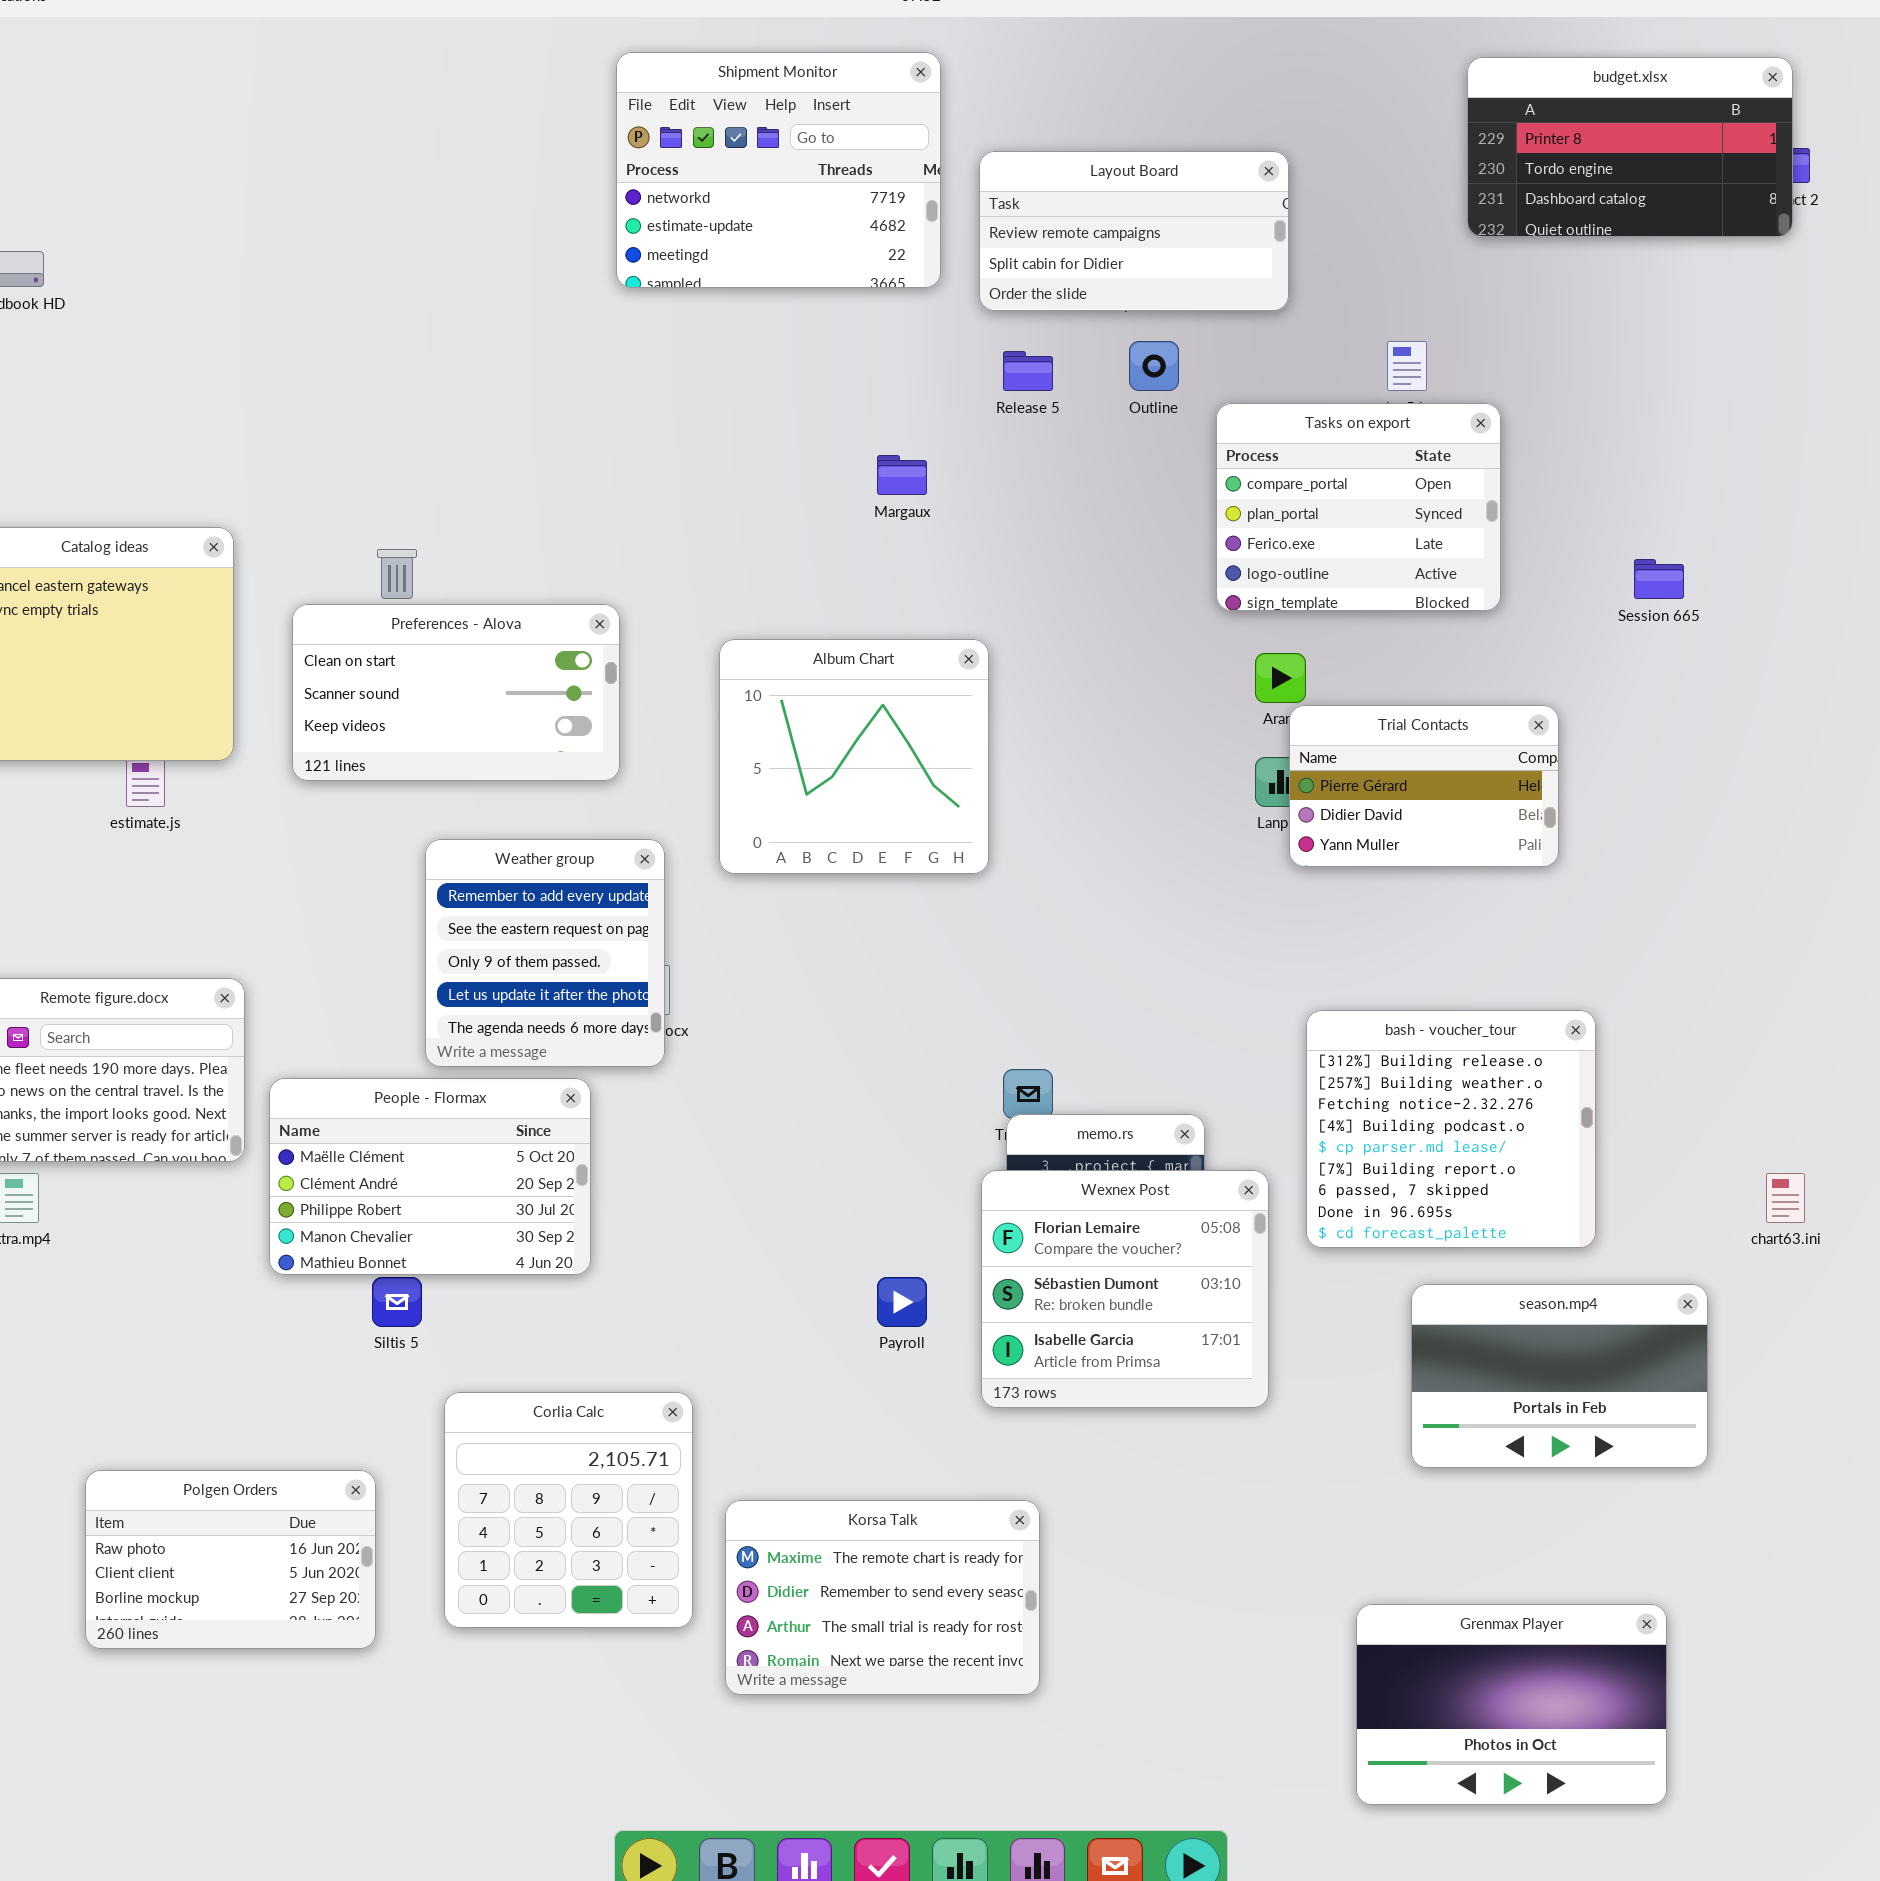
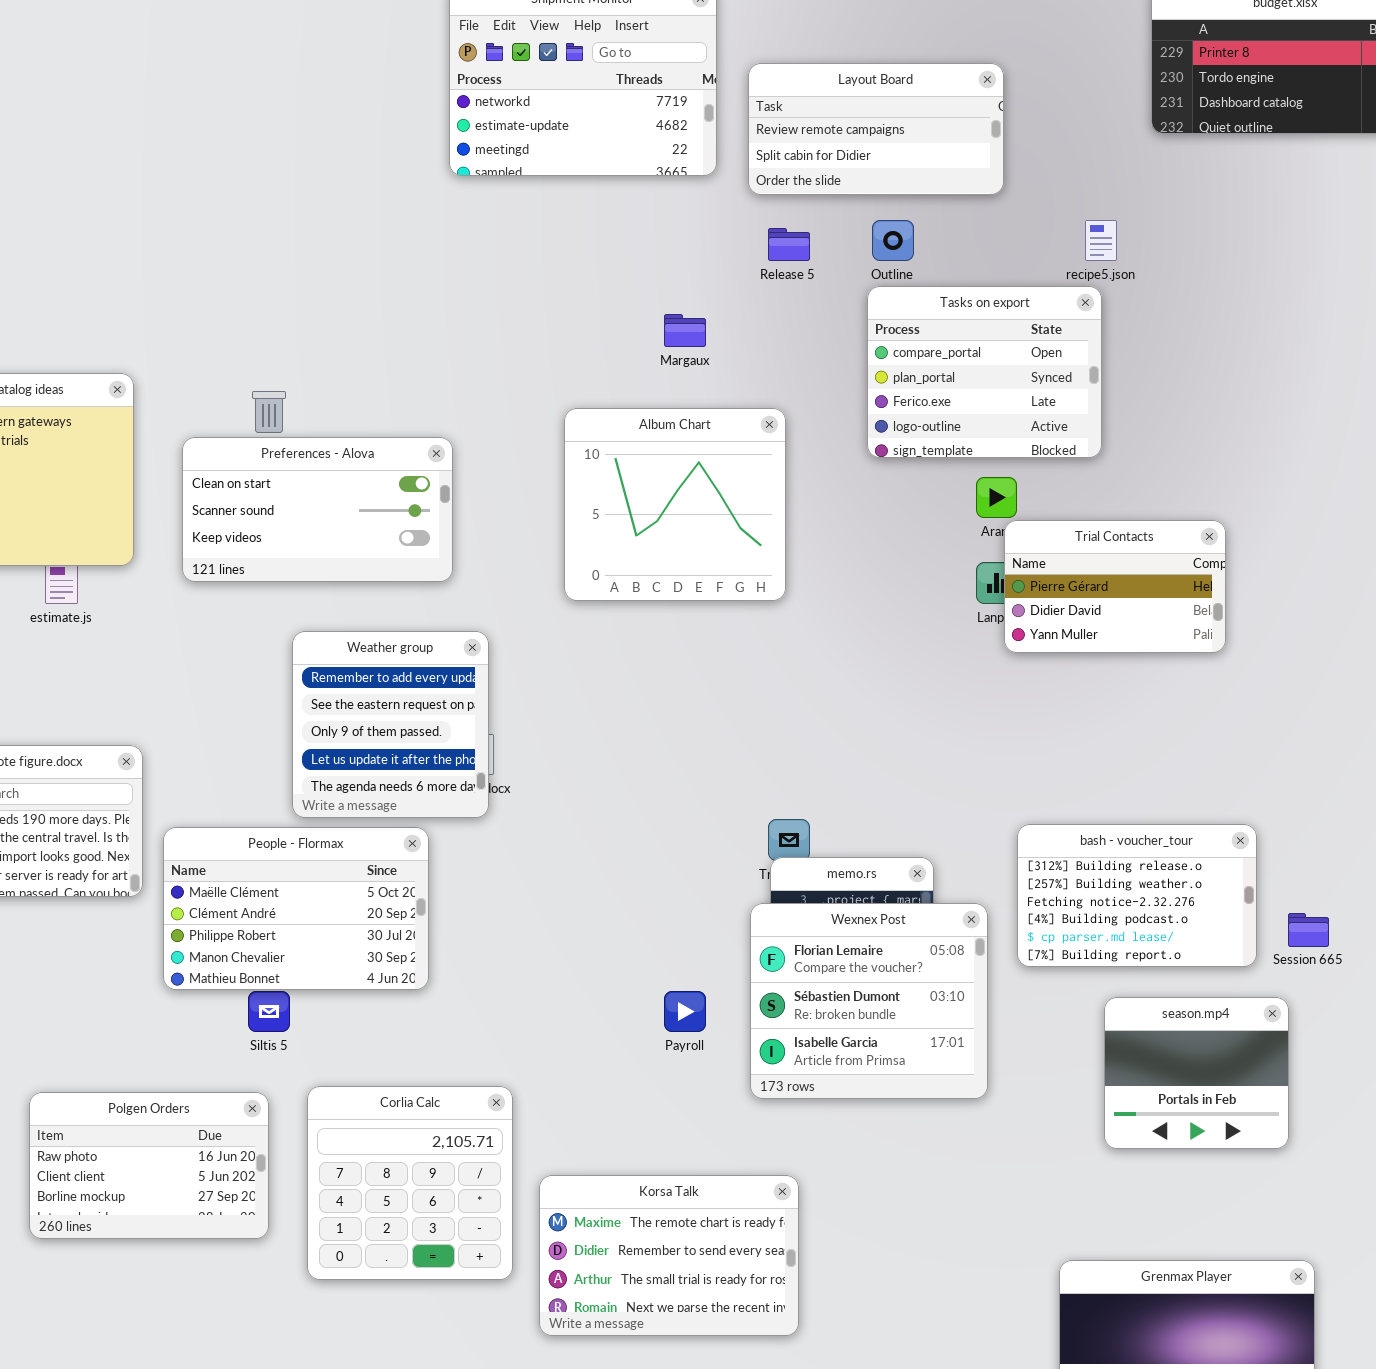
Tasks on export: [1216,403,1501,611] -> [867,286,1102,458], moved
Session 665: [1634,559,1684,599] -> [1288,913,1329,947], moved
Album Chart: [719,639,989,874] -> [564,408,786,601], moved
bash - voucher_tour: [1306,1010,1596,1248] -> [1017,824,1257,967], resized
season.mp4: [1411,1284,1708,1468] -> [1104,997,1289,1149], resized
Polgen Orders: [85,1470,376,1649] -> [29,1092,269,1239], moved

